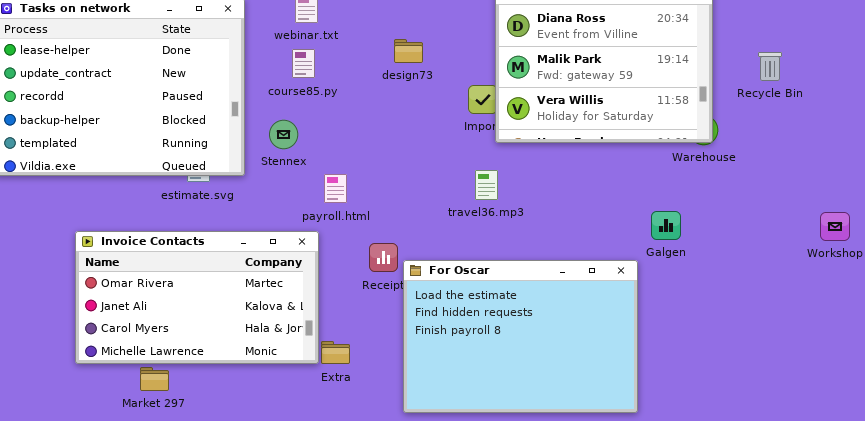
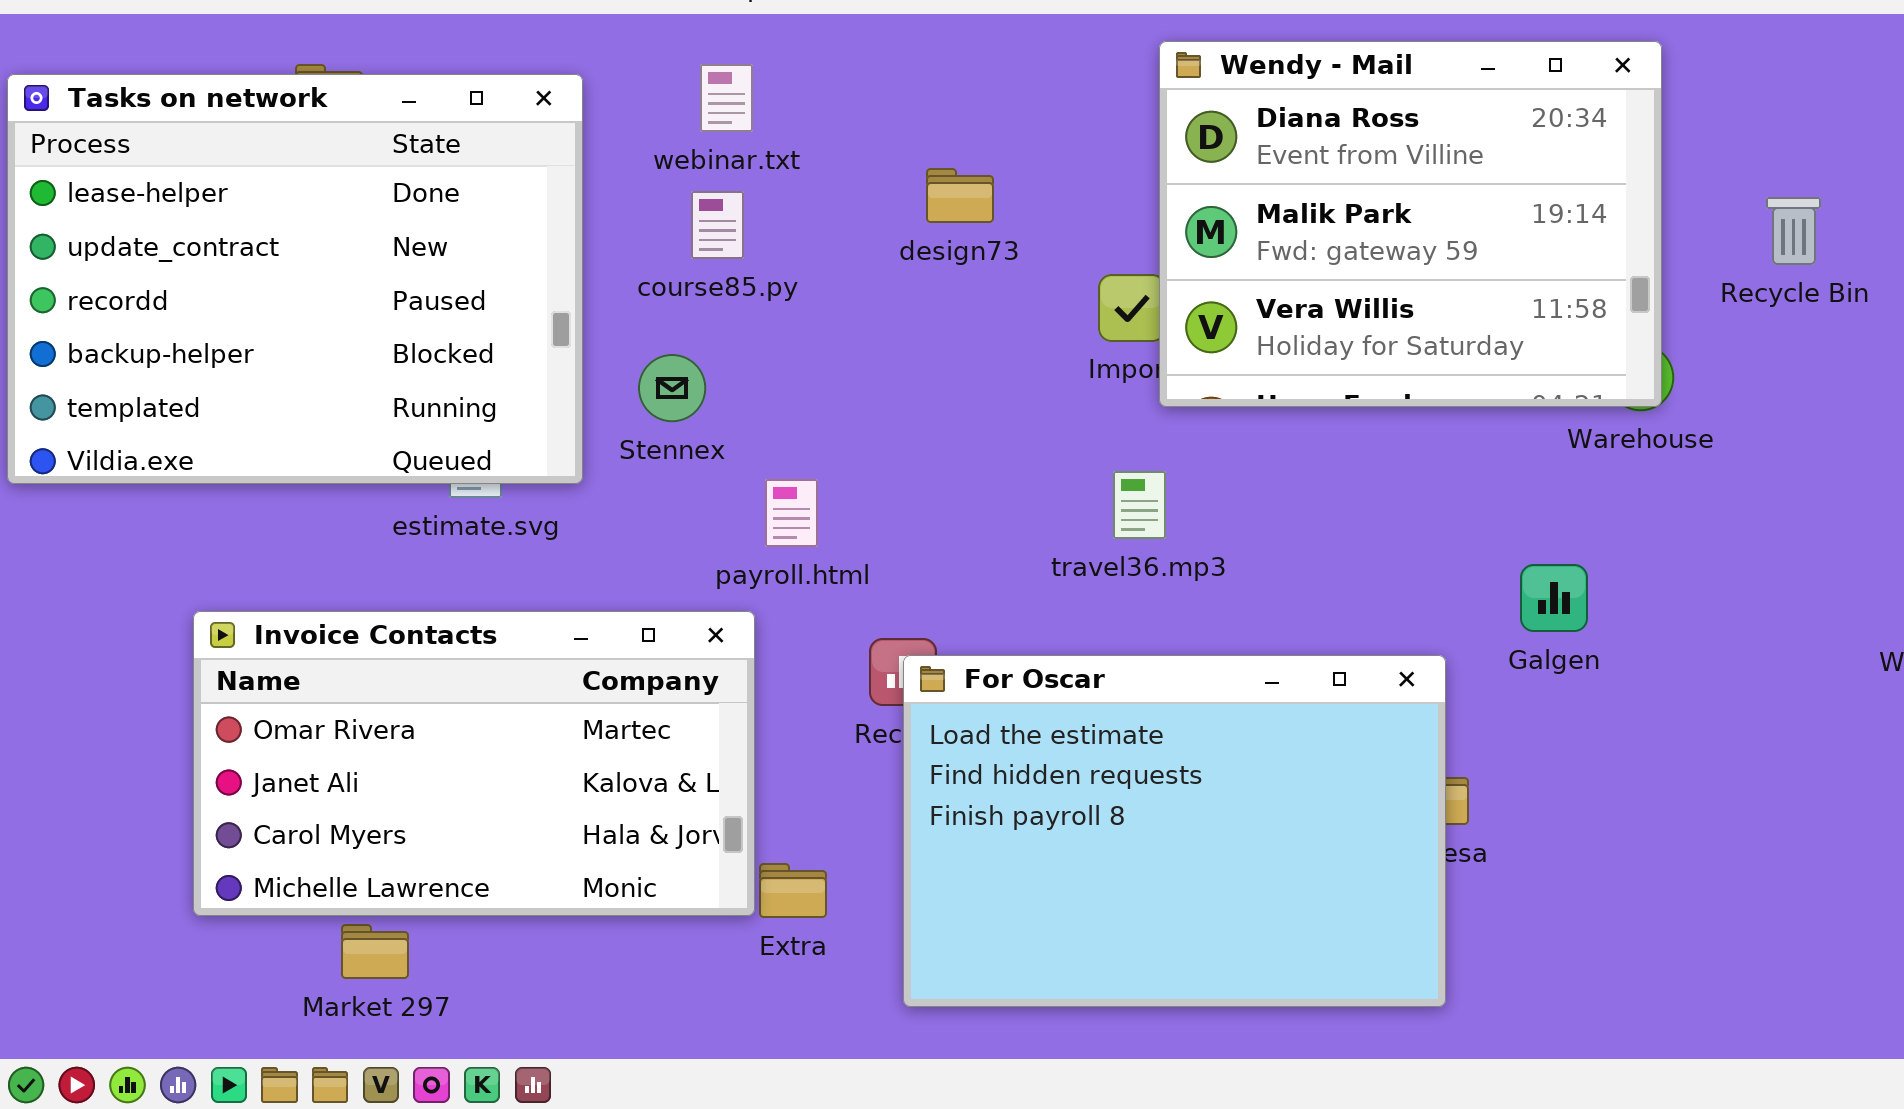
For Oscar: [403,260,638,413] -> [903,655,1446,1007], moved

